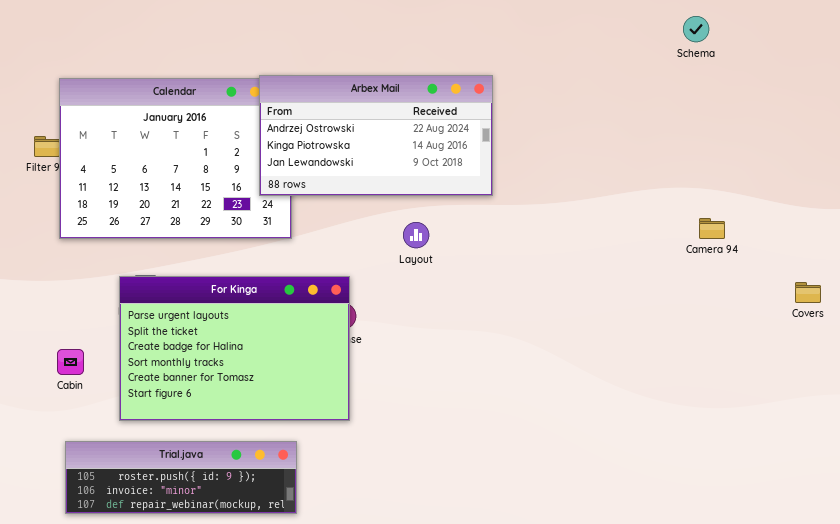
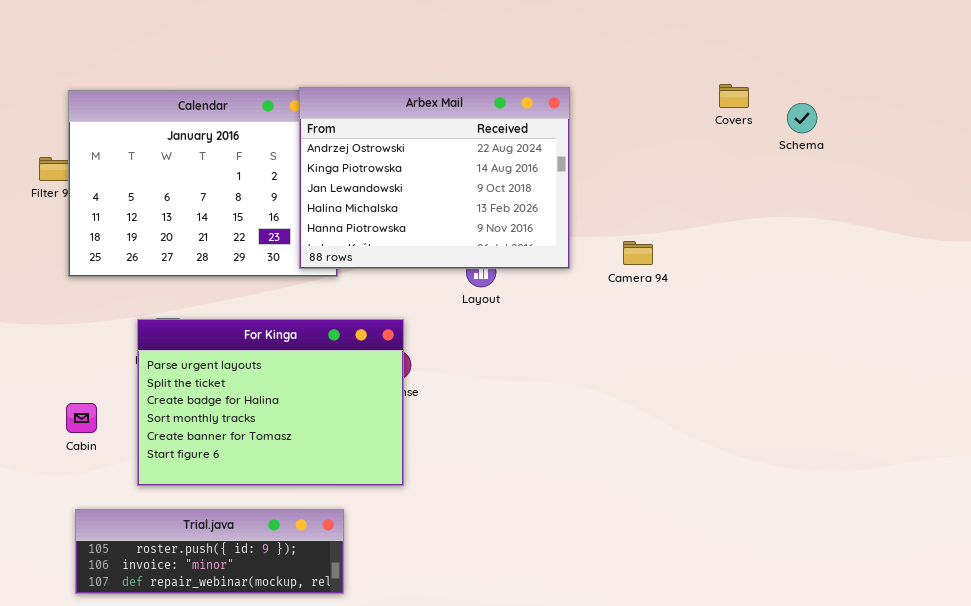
Schema: [683,16,709,42] -> [787,103,817,133], moved
Arbex Mail: [259,75,493,196] -> [299,87,570,269], resized
Camera 94: [699,218,725,239] -> [623,241,653,265], moved
Covers: [795,282,821,303] -> [719,84,749,108], moved

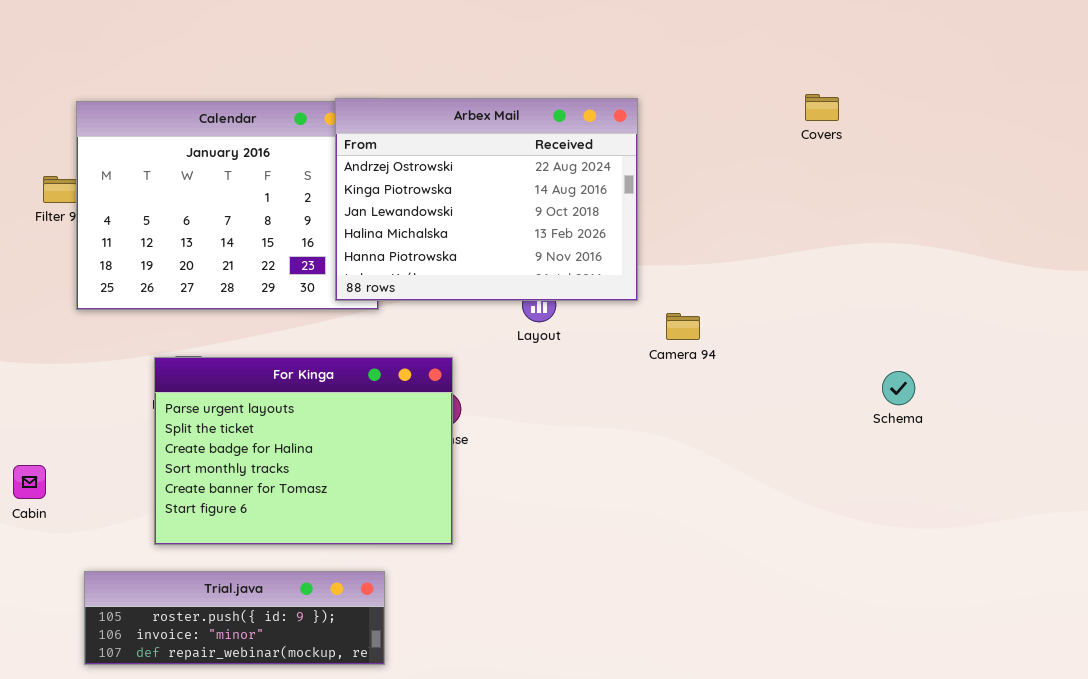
Schema: [787,103,817,133] -> [882,371,915,405], moved
Camera 94: [623,241,653,265] -> [666,313,700,340], moved
Cabin: [66,403,97,433] -> [13,465,46,499], moved

